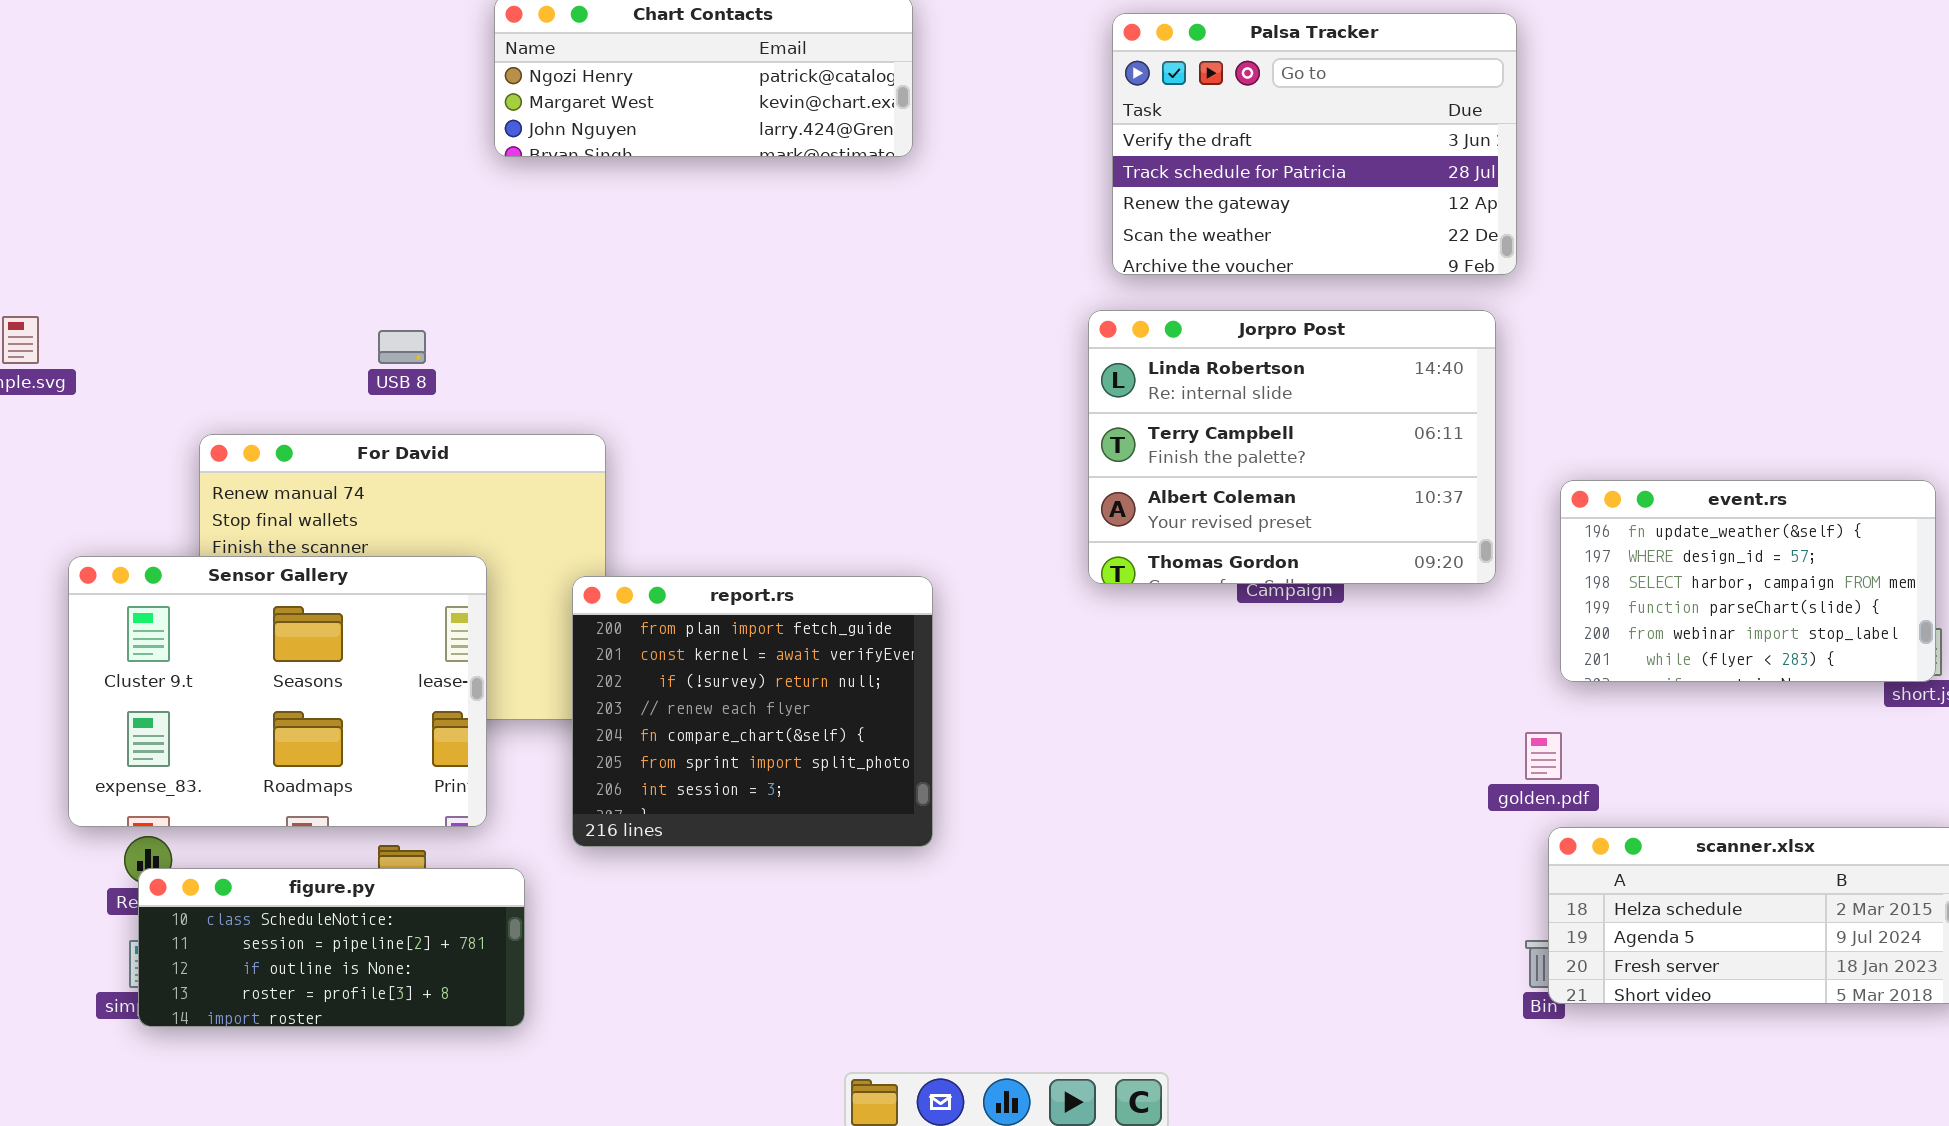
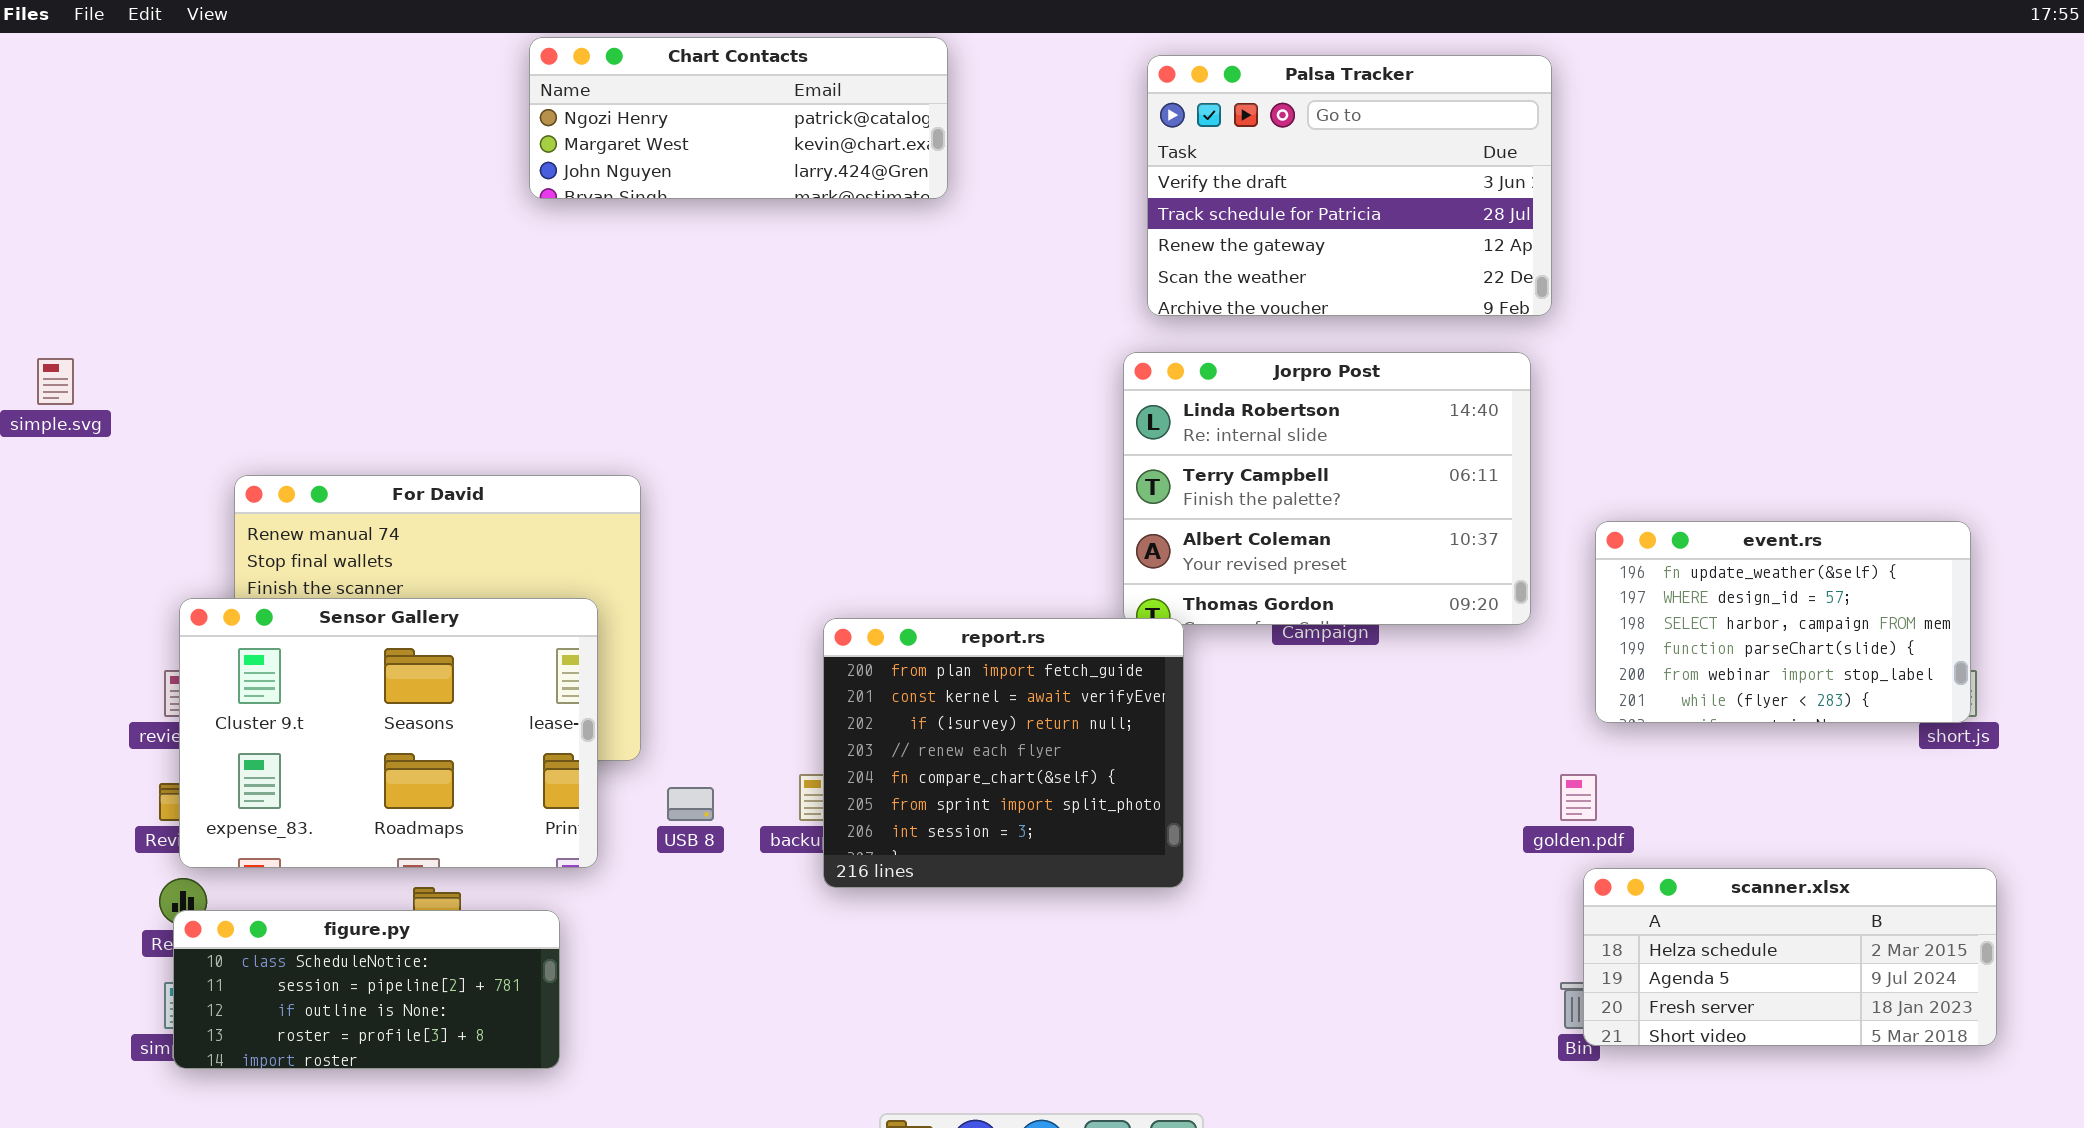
USB 8: [378,330,426,364] -> [667,787,714,821], moved
Sensor Gallery: [68,556,487,827] -> [179,598,598,868], moved
report.rs: [572,576,933,847] -> [823,618,1184,888], moved

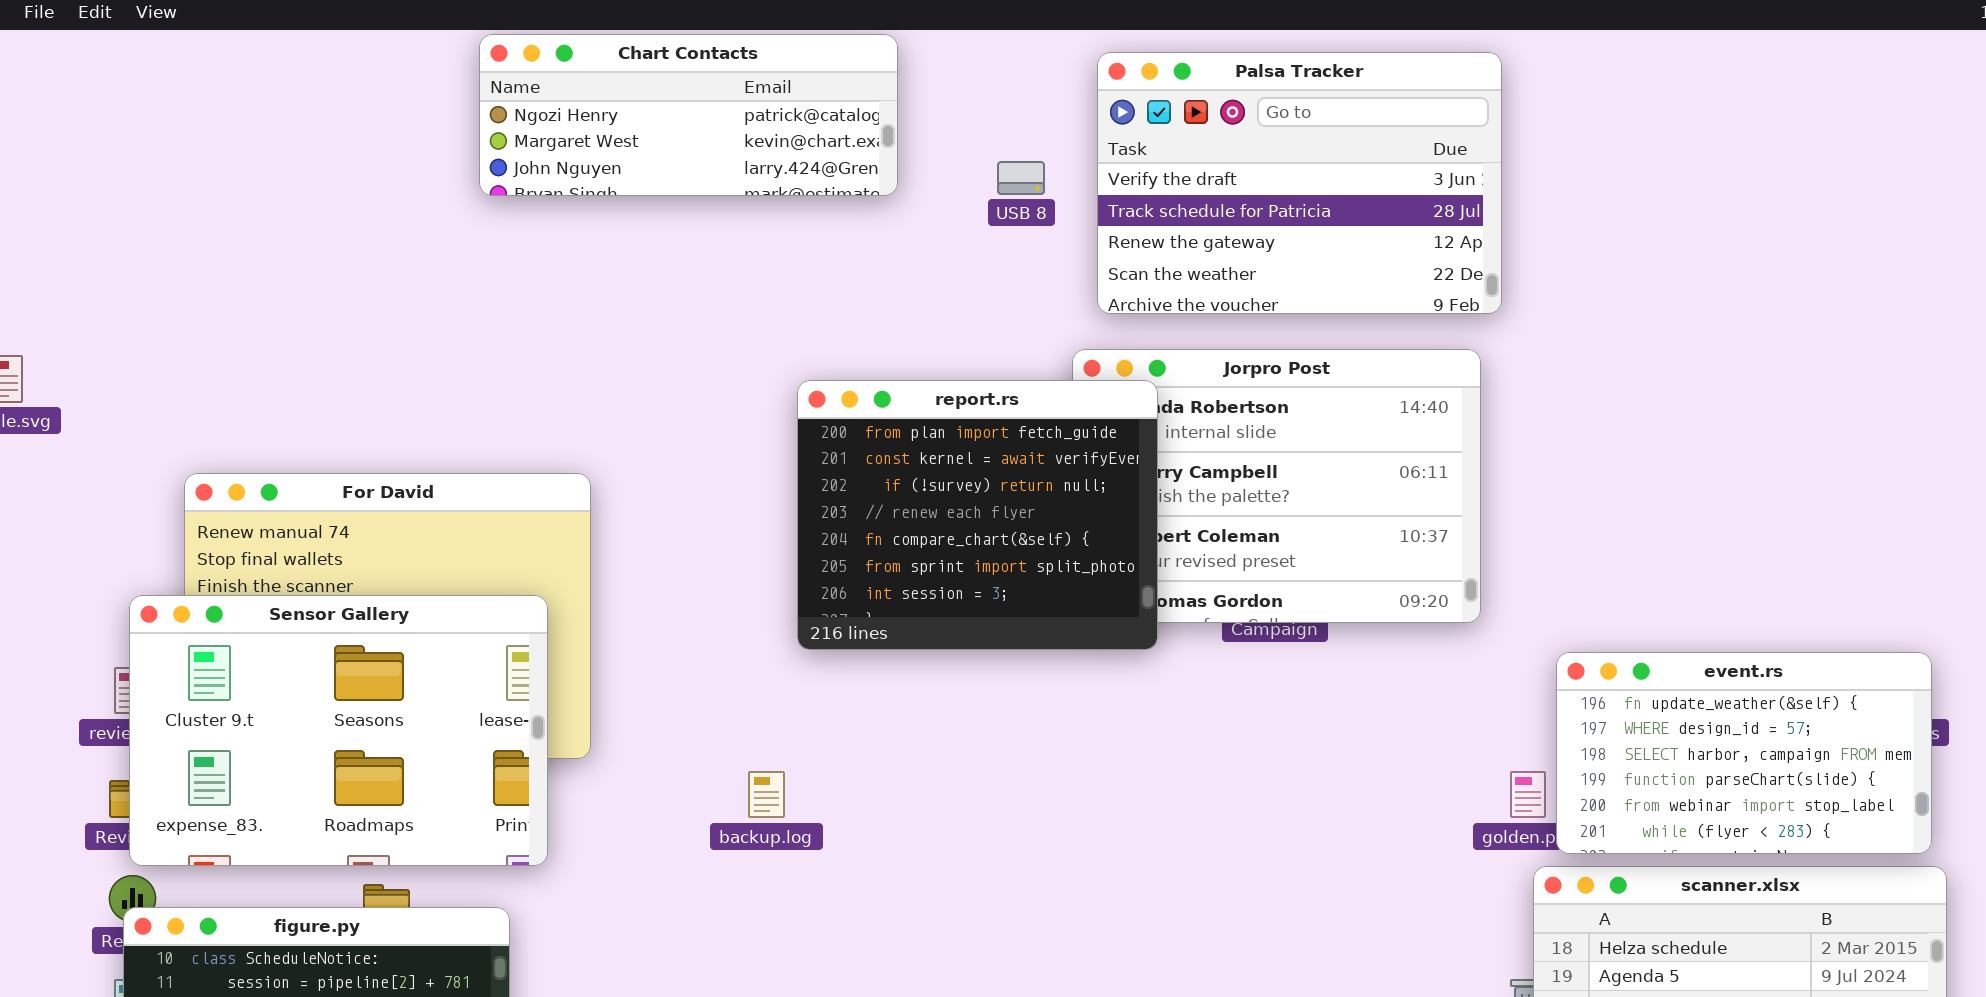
event.rs: [1595,521,1971,723] -> [1556,652,1932,854], moved
report.rs: [823,618,1184,888] -> [797,380,1158,650], moved
USB 8: [667,787,714,821] -> [997,161,1045,195], moved

